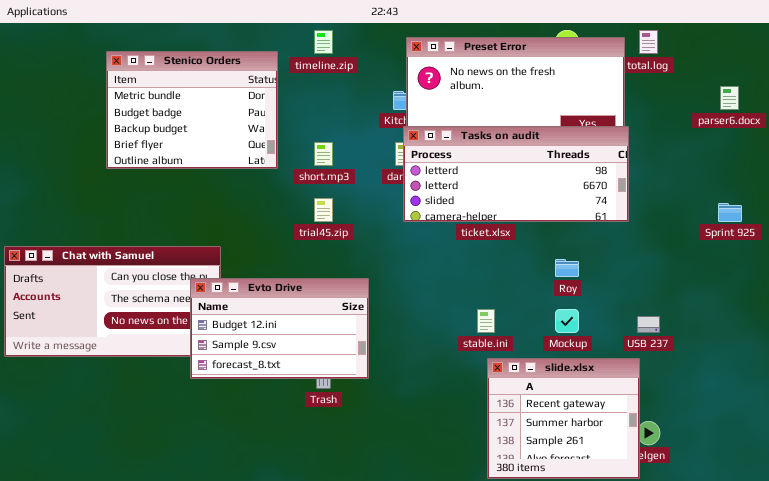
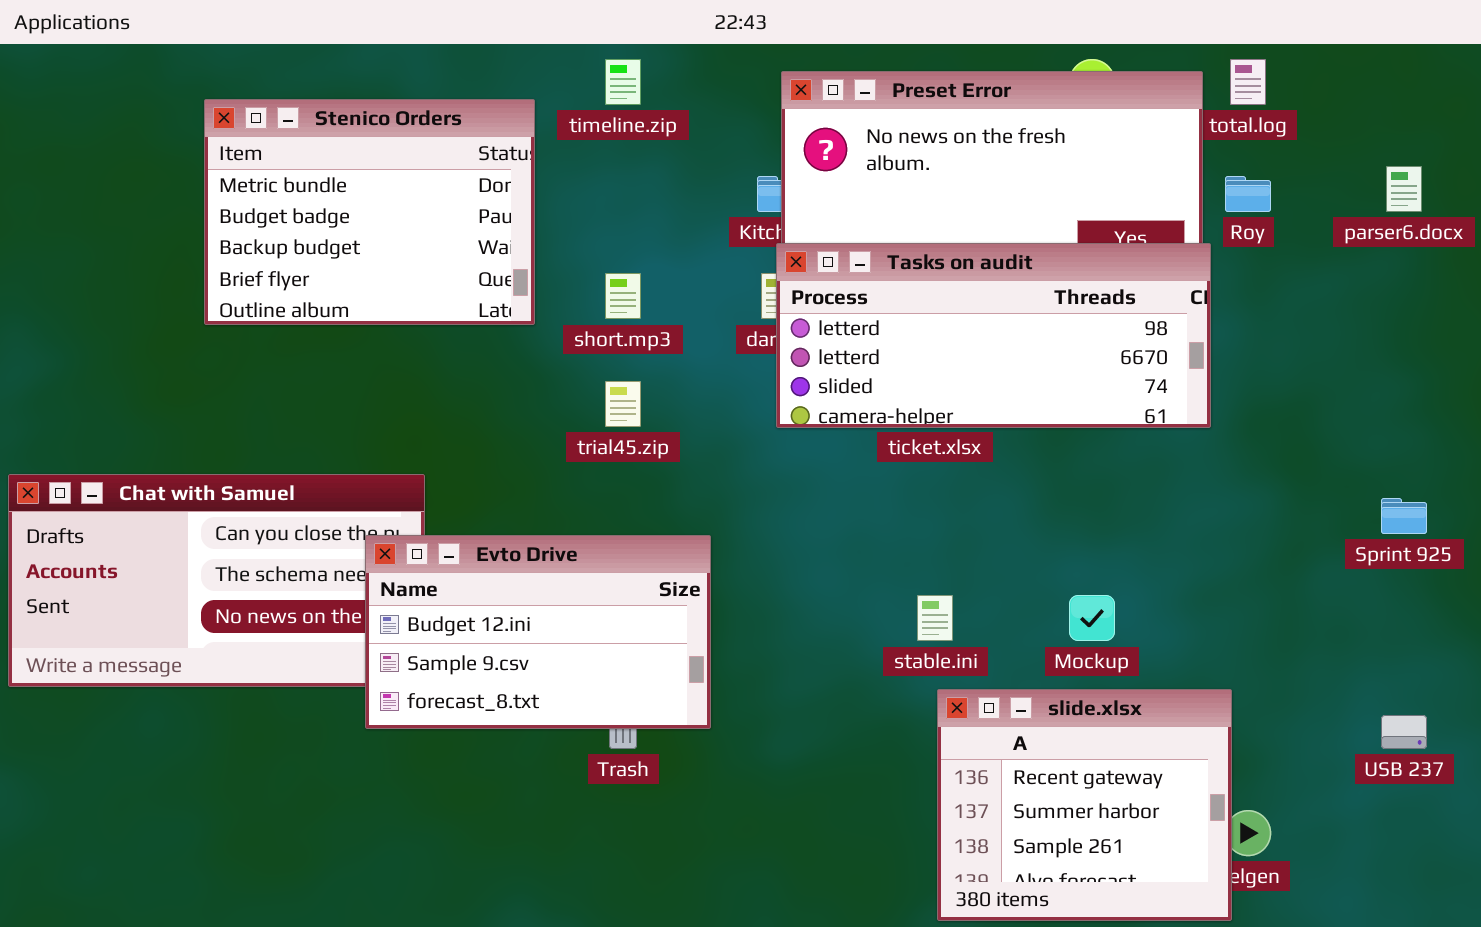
Sprint 925: [718,203,742,222] -> [1381,498,1427,534], moved
Roy: [555,259,579,277] -> [1225,176,1271,212], moved
USB 237: [637,316,660,333] -> [1381,715,1427,749], moved

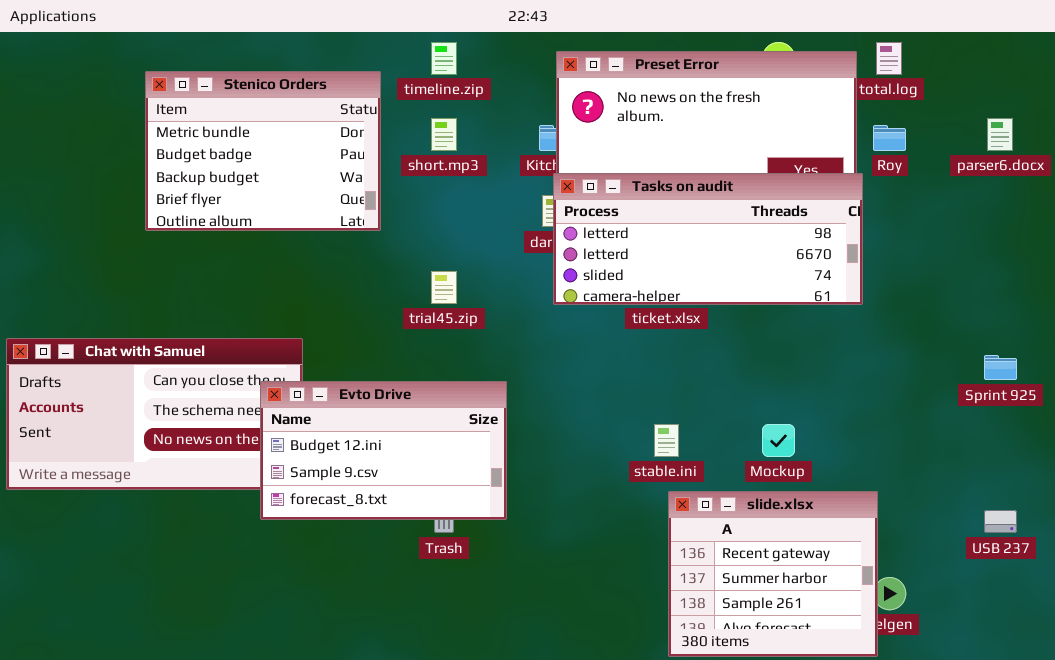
short.mp3: [605,273,641,319] -> [431,118,457,151], moved

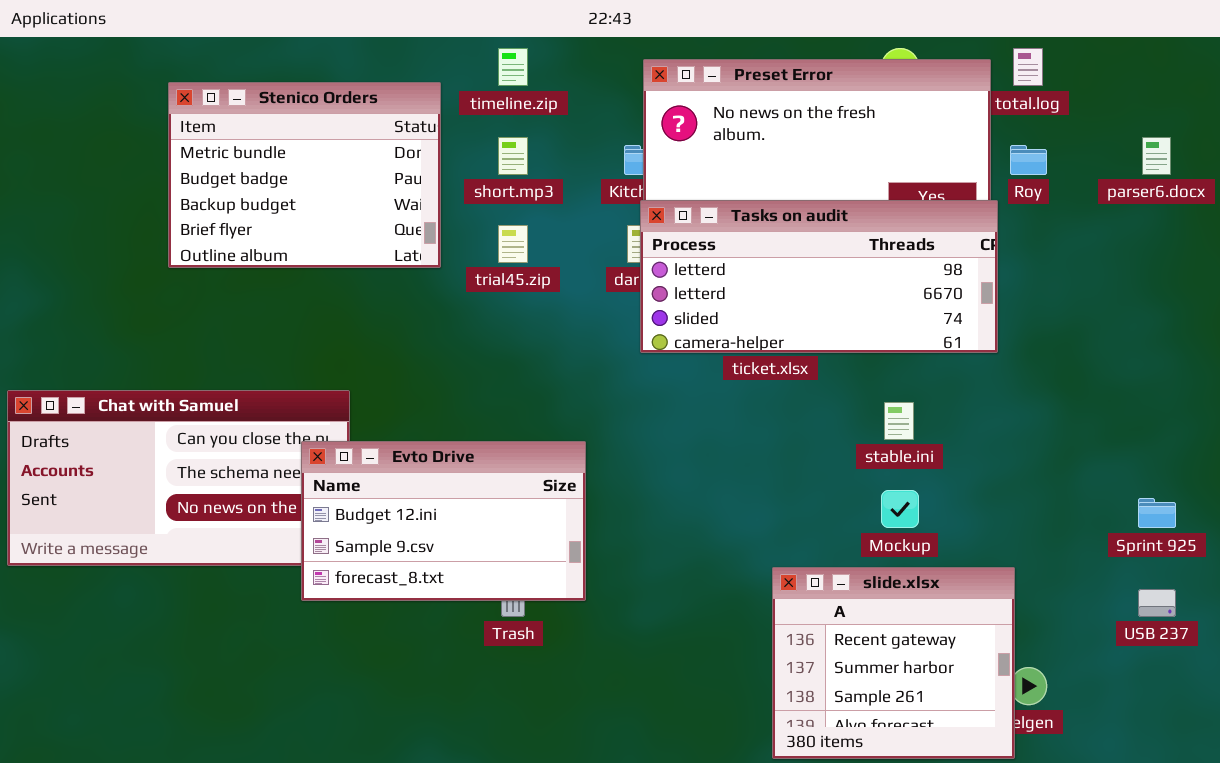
trial45.zip: [431,271,457,304] -> [498,225,528,263], moved
Sprint 925: [984,355,1017,380] -> [1138,498,1176,528], moved
stable.ini: [654,424,679,457] -> [884,402,914,440], moved

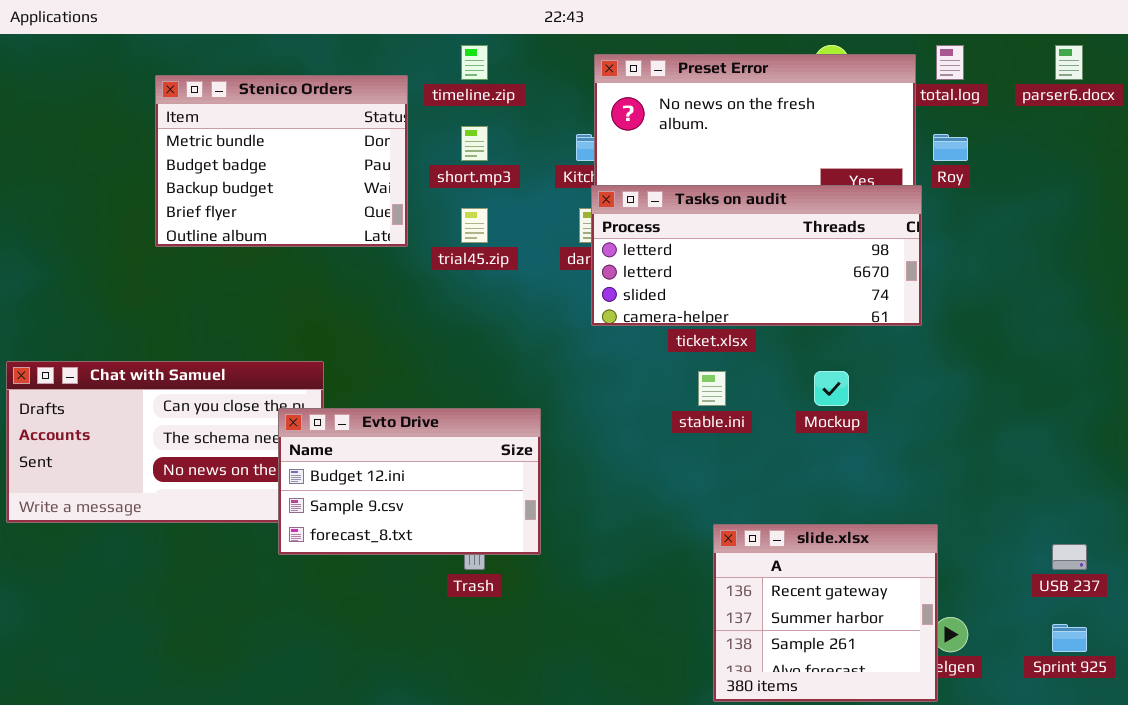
parser6.docx: [1142,137,1171,175] -> [1055,45,1083,80], moved
stable.ini: [884,402,914,440] -> [698,371,726,406], moved
Mockup: [881,490,919,528] -> [814,371,849,406], moved
Sprint 925: [1138,498,1176,528] -> [1052,624,1087,652], moved

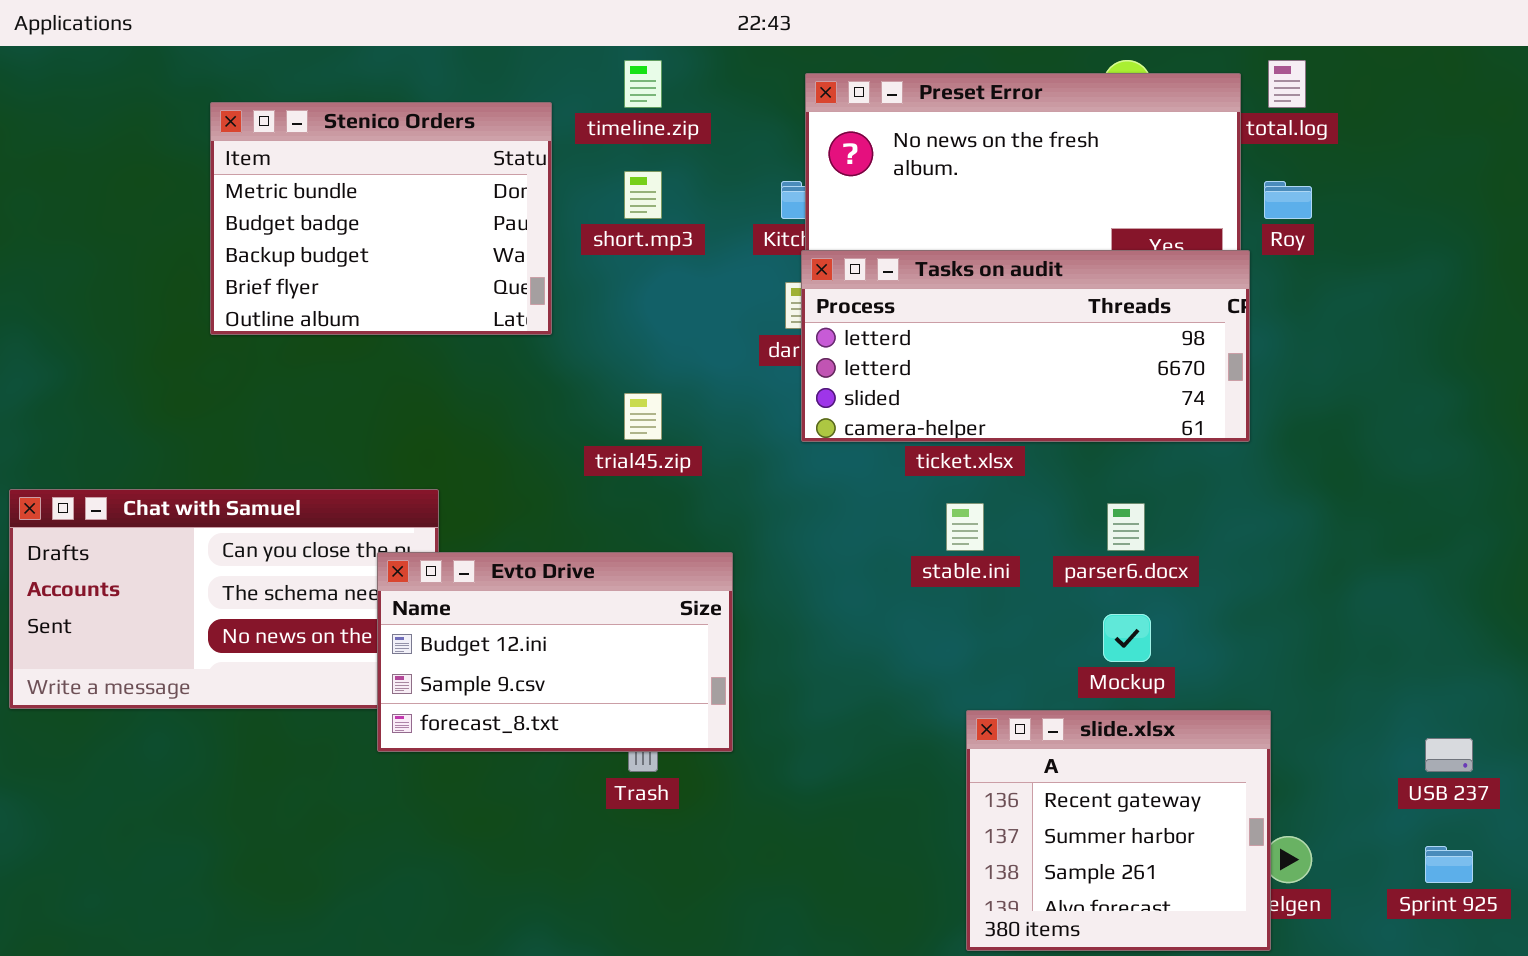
parser6.docx: [1055,45,1083,80] -> [1107,503,1145,551], moved
trial45.zip: [461,208,488,243] -> [624,393,662,440], moved
Mockup: [814,371,849,406] -> [1103,614,1151,662], moved

